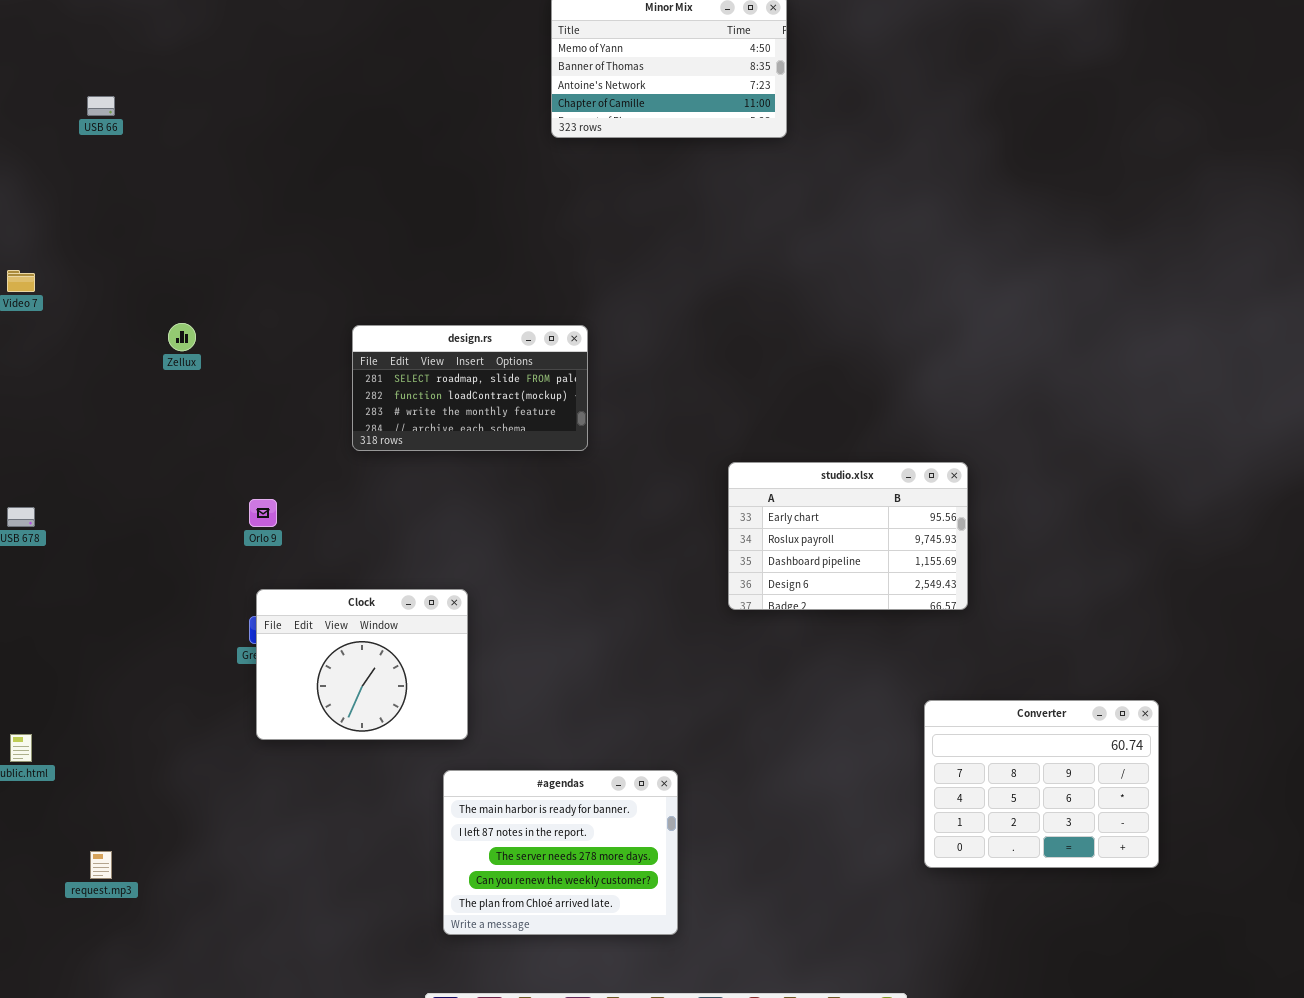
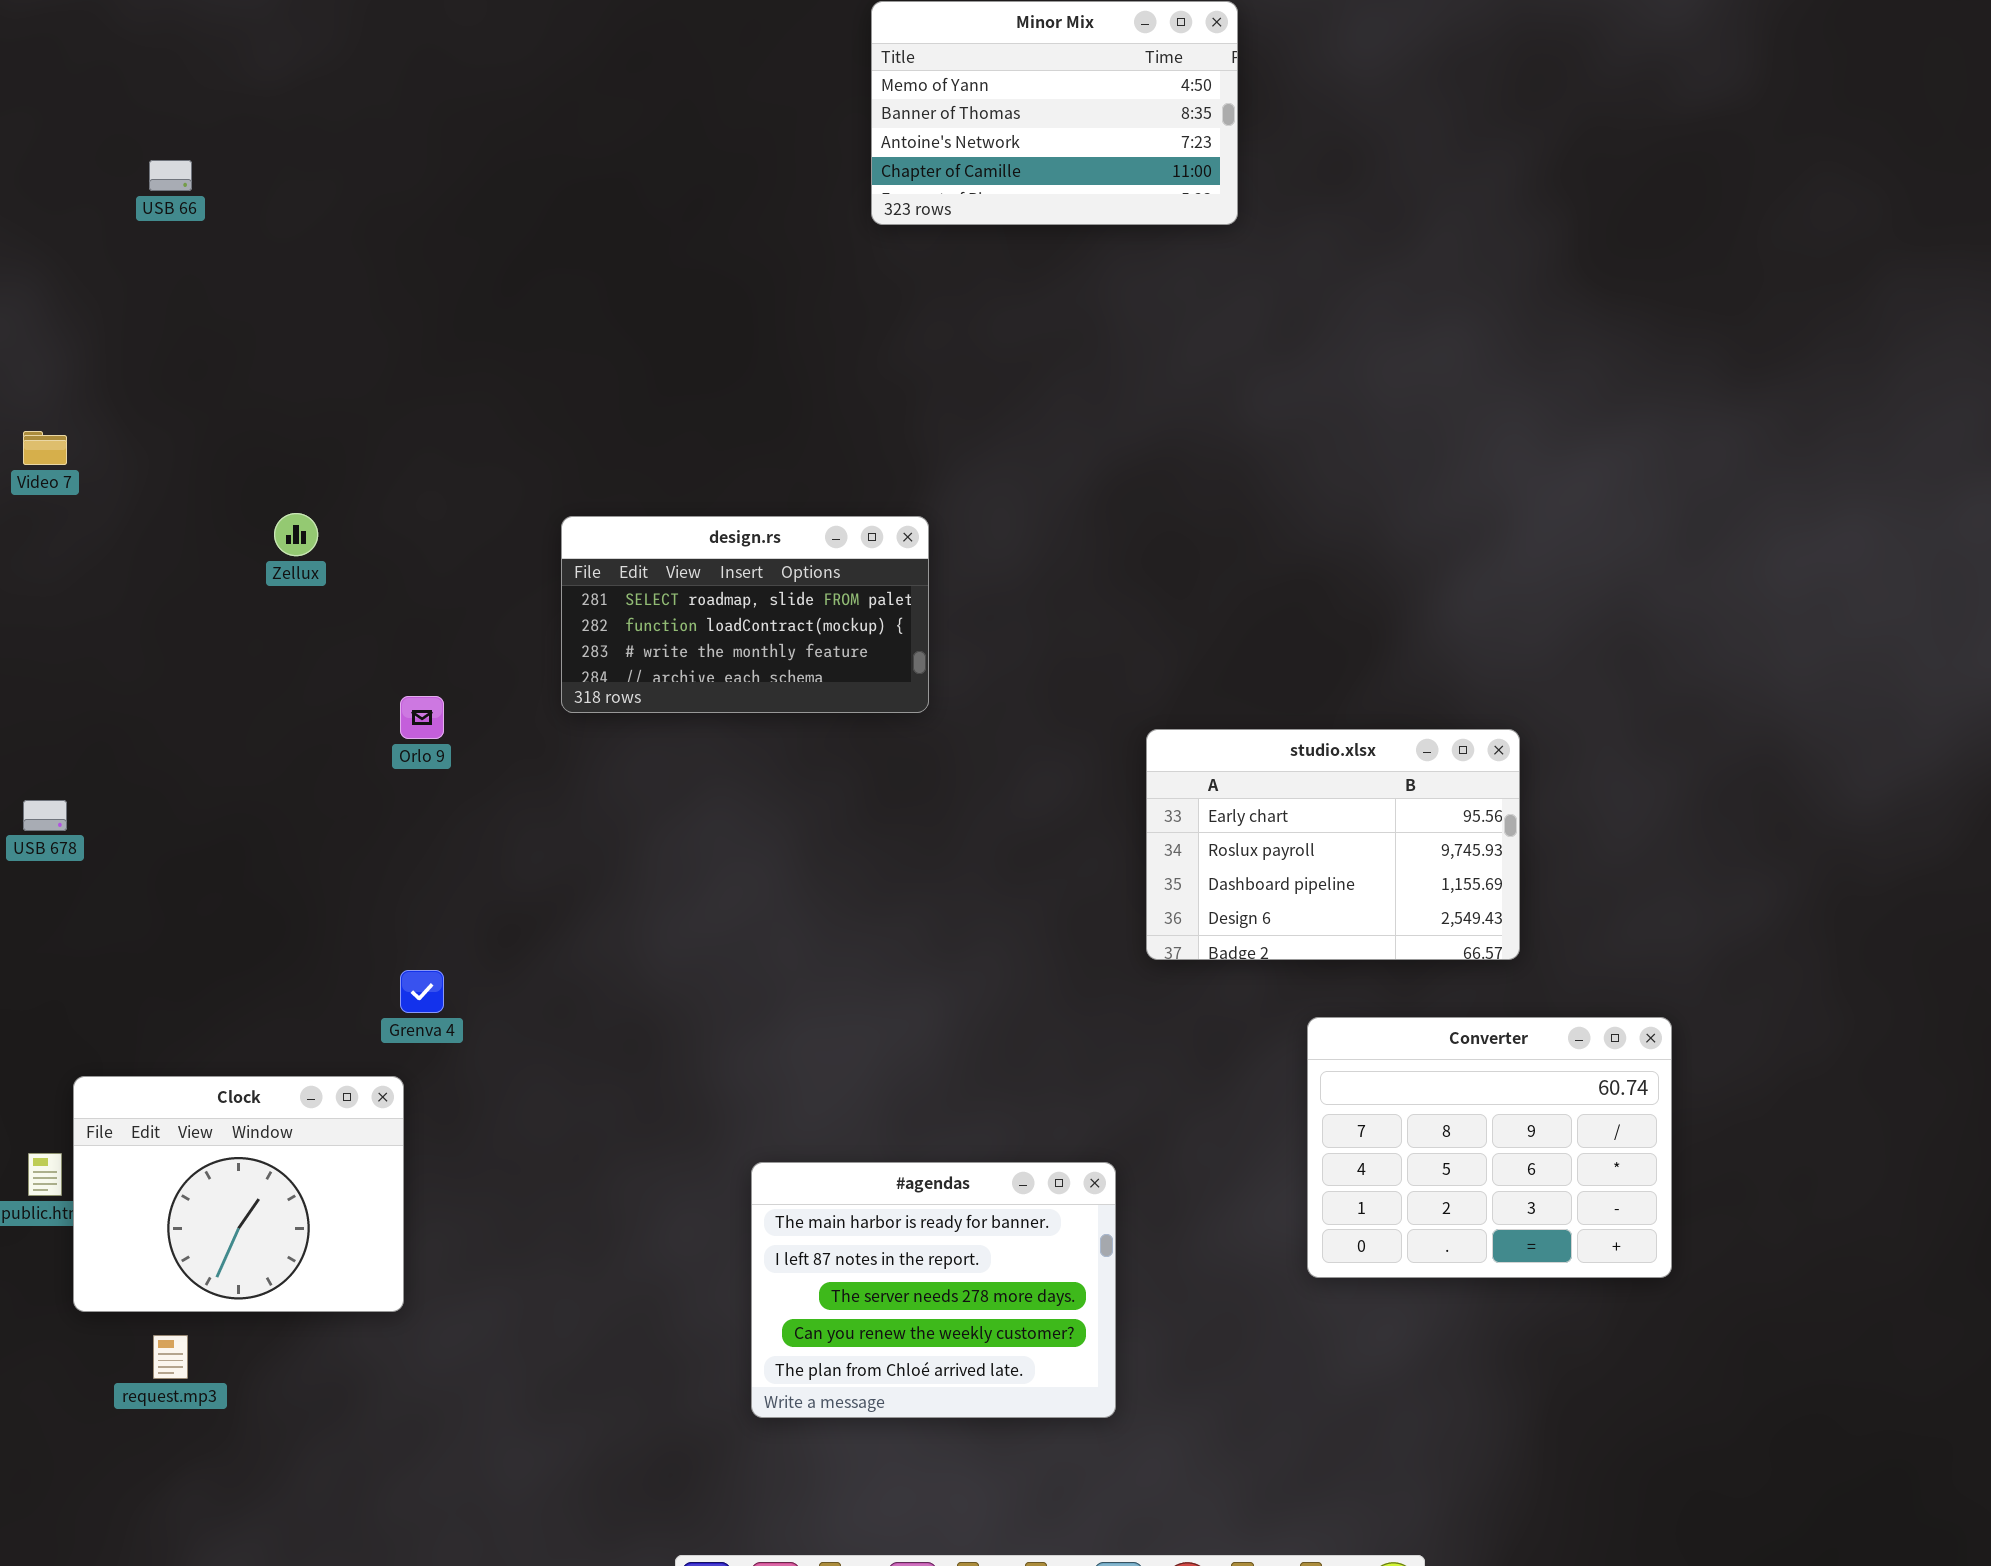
Orlo 9: [249,499,277,527] -> [400,696,444,739], moved
Clock: [256,589,468,740] -> [73,1076,404,1312], moved
Converter: [924,700,1159,868] -> [1307,1017,1672,1278], moved
#agendas: [443,770,678,935] -> [751,1162,1116,1418], moved

